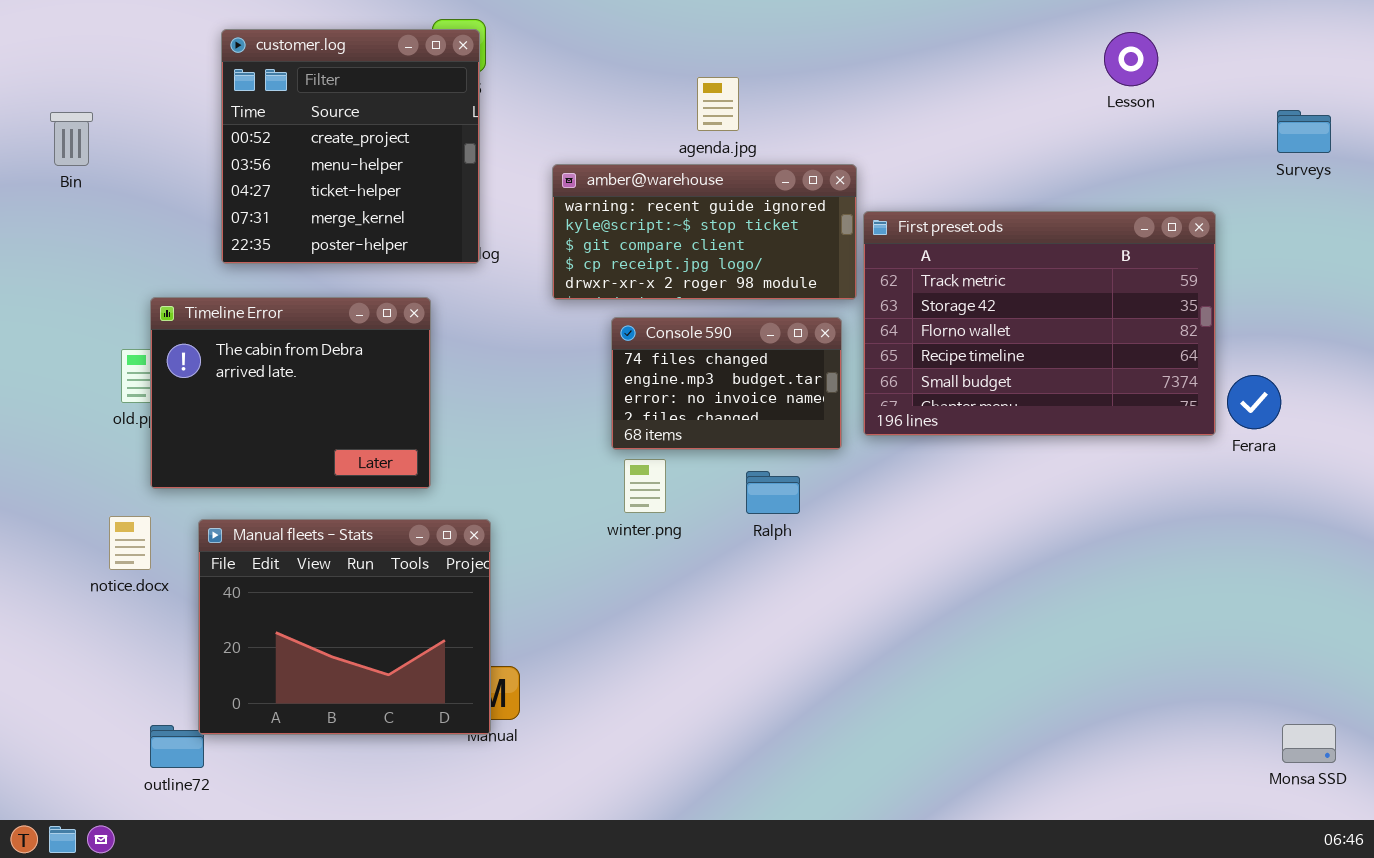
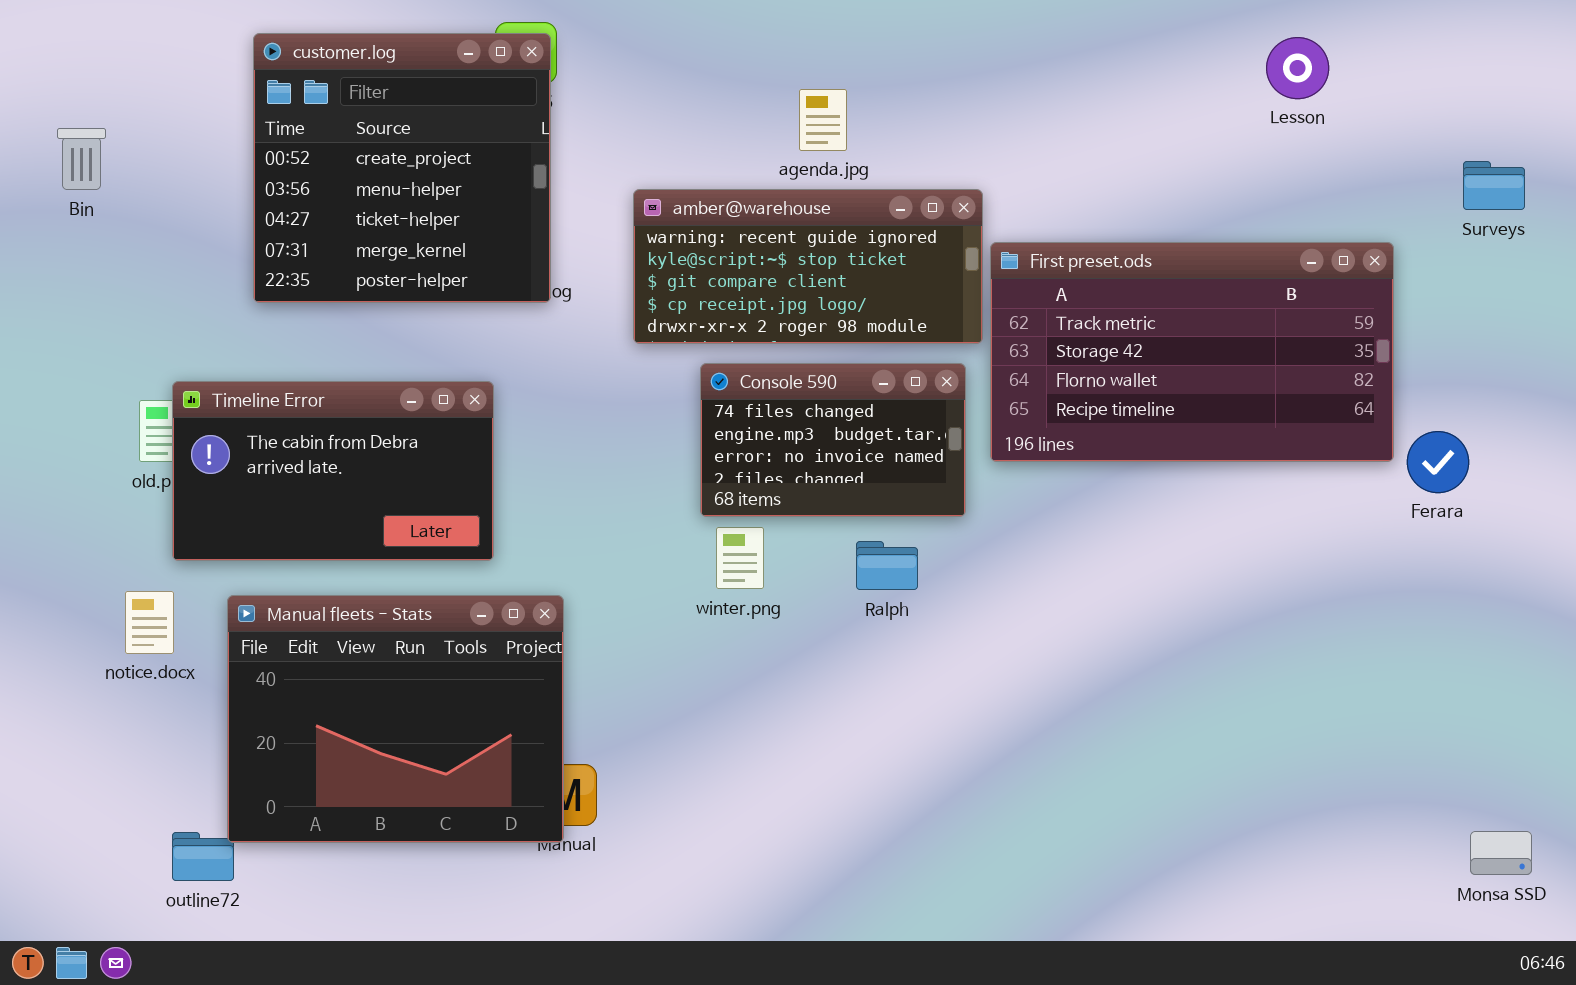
Surveys: [1277,110,1331,153] -> [1463,161,1525,210], moved
First preset.ods: [863,211,1216,436] -> [990,242,1394,462], resized
Timeline Error: [150,297,431,489] -> [172,381,494,561], resized

